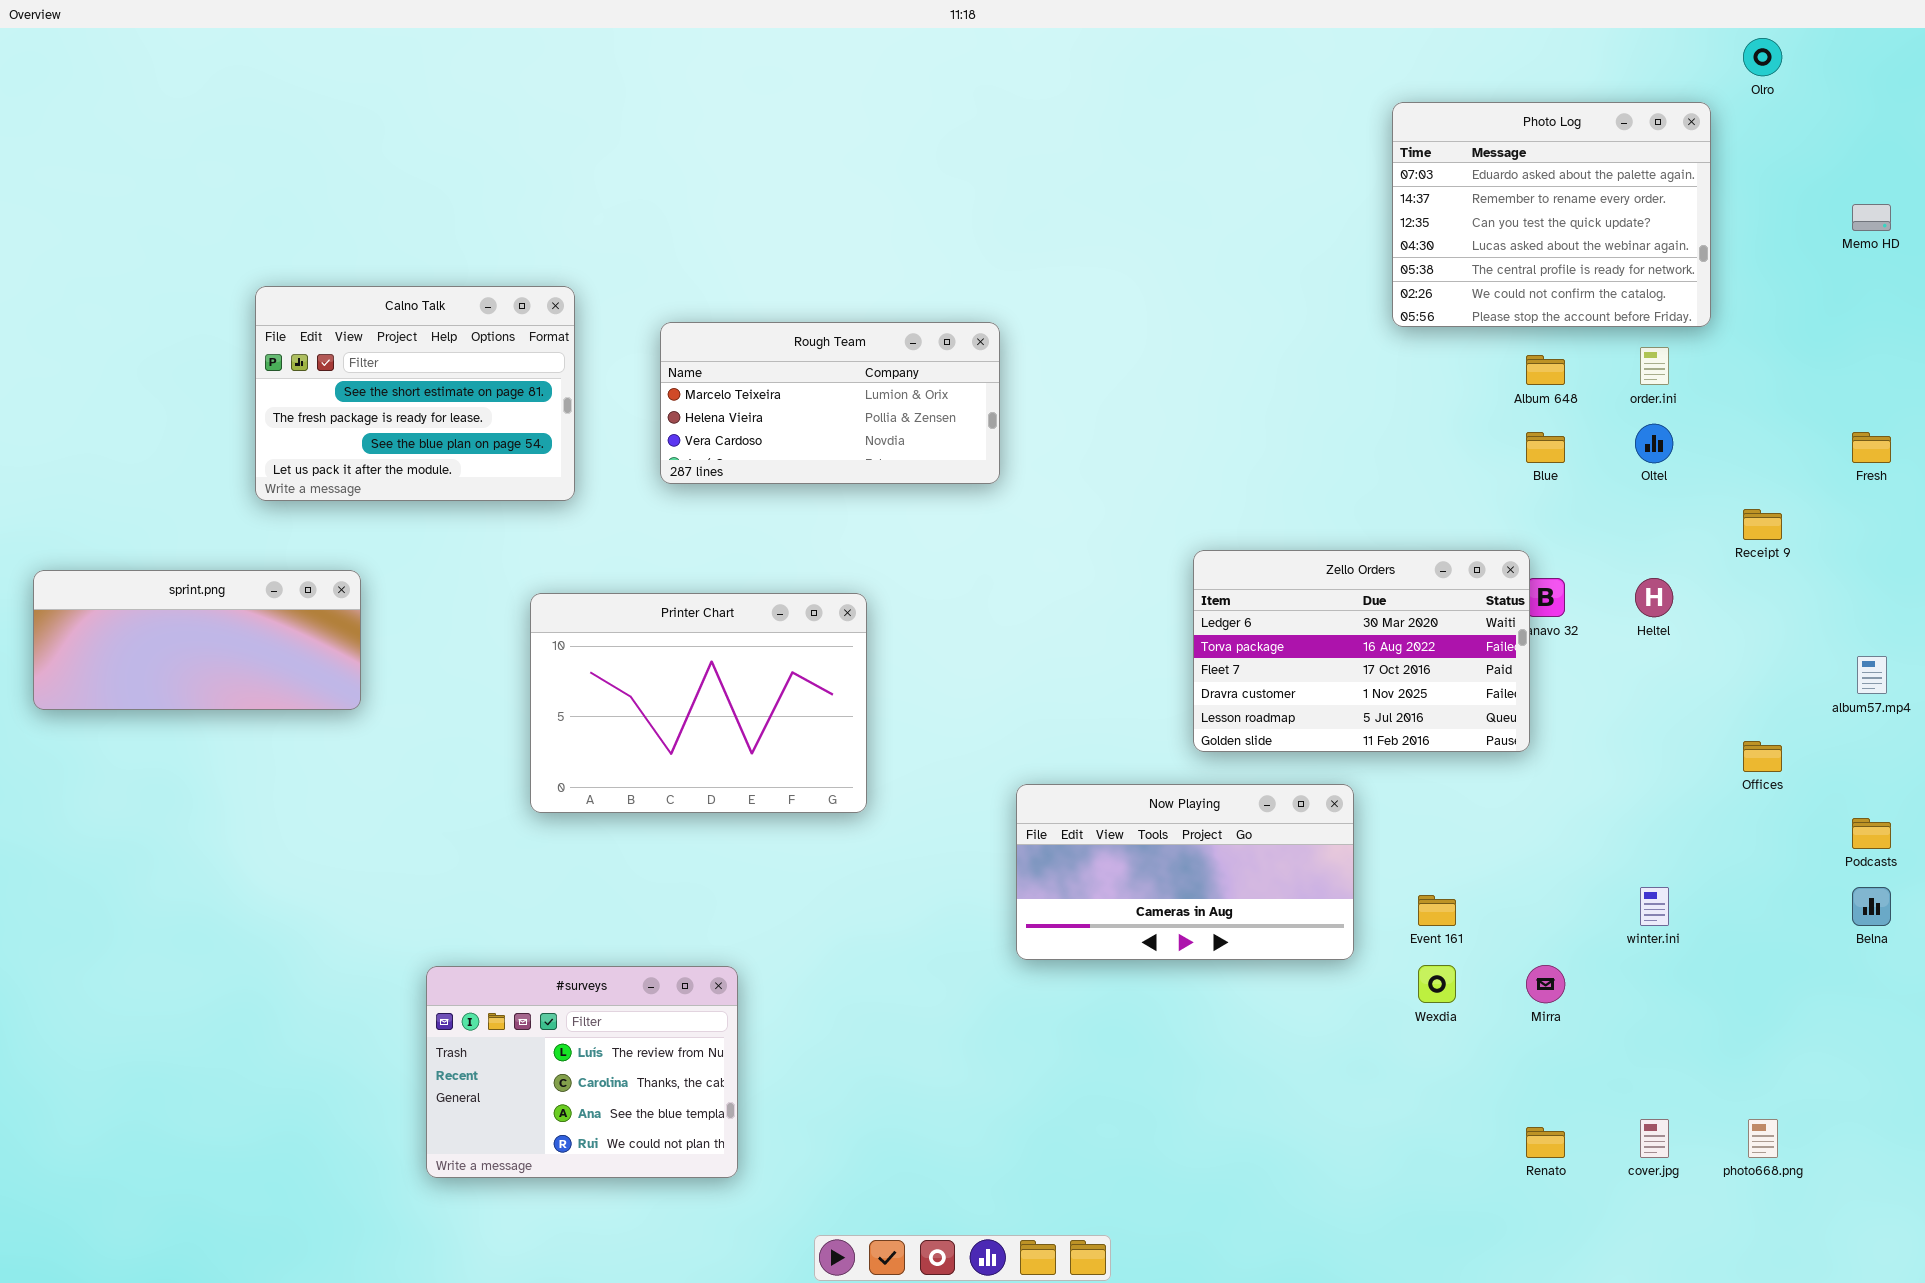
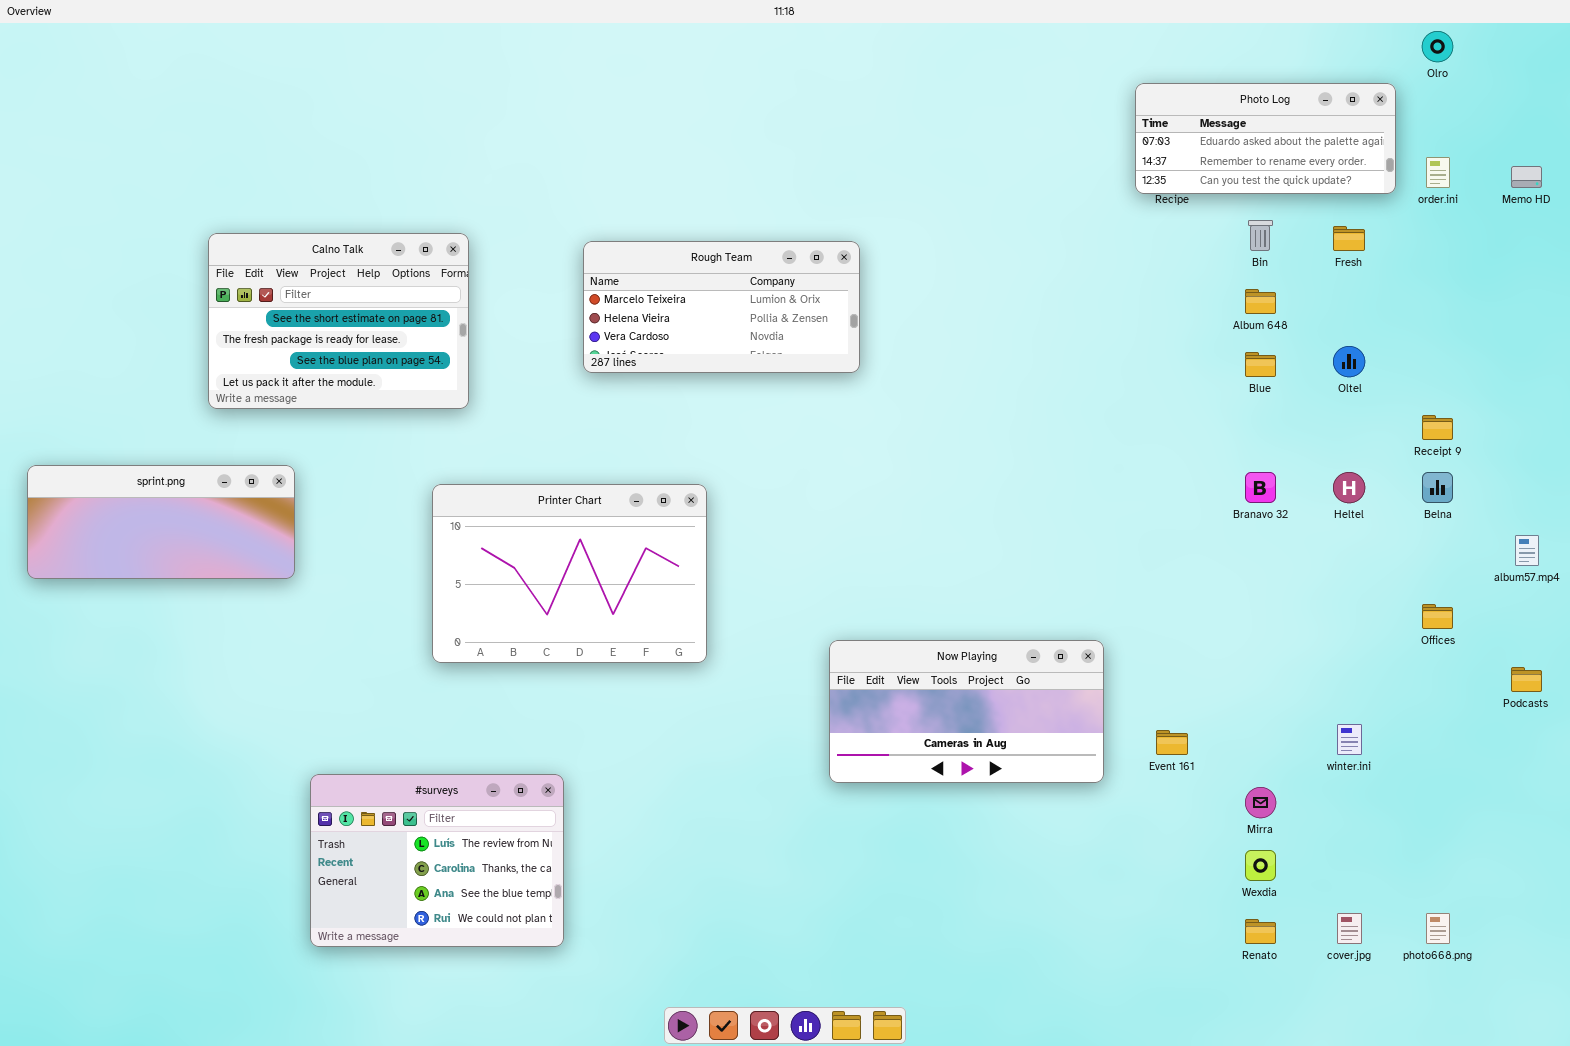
Photo Log: [1392,102,1711,327] -> [1135,83,1396,194], resized
Rough Team: [660,322,1000,484] -> [583,241,860,373], moved
order.ini: [1640,347,1669,385] -> [1426,157,1450,188], moved
Fresh: [1852,432,1891,463] -> [1333,226,1365,251], moved
Zello Orders: [1193,550,1530,752] -> none, closed
Belna: [1852,887,1891,926] -> [1422,472,1453,503], moved
Wexdia: [1418,965,1456,1003] -> [1245,850,1276,881], moved
#surveys: [426,966,738,1178] -> [310,774,564,947], moved

